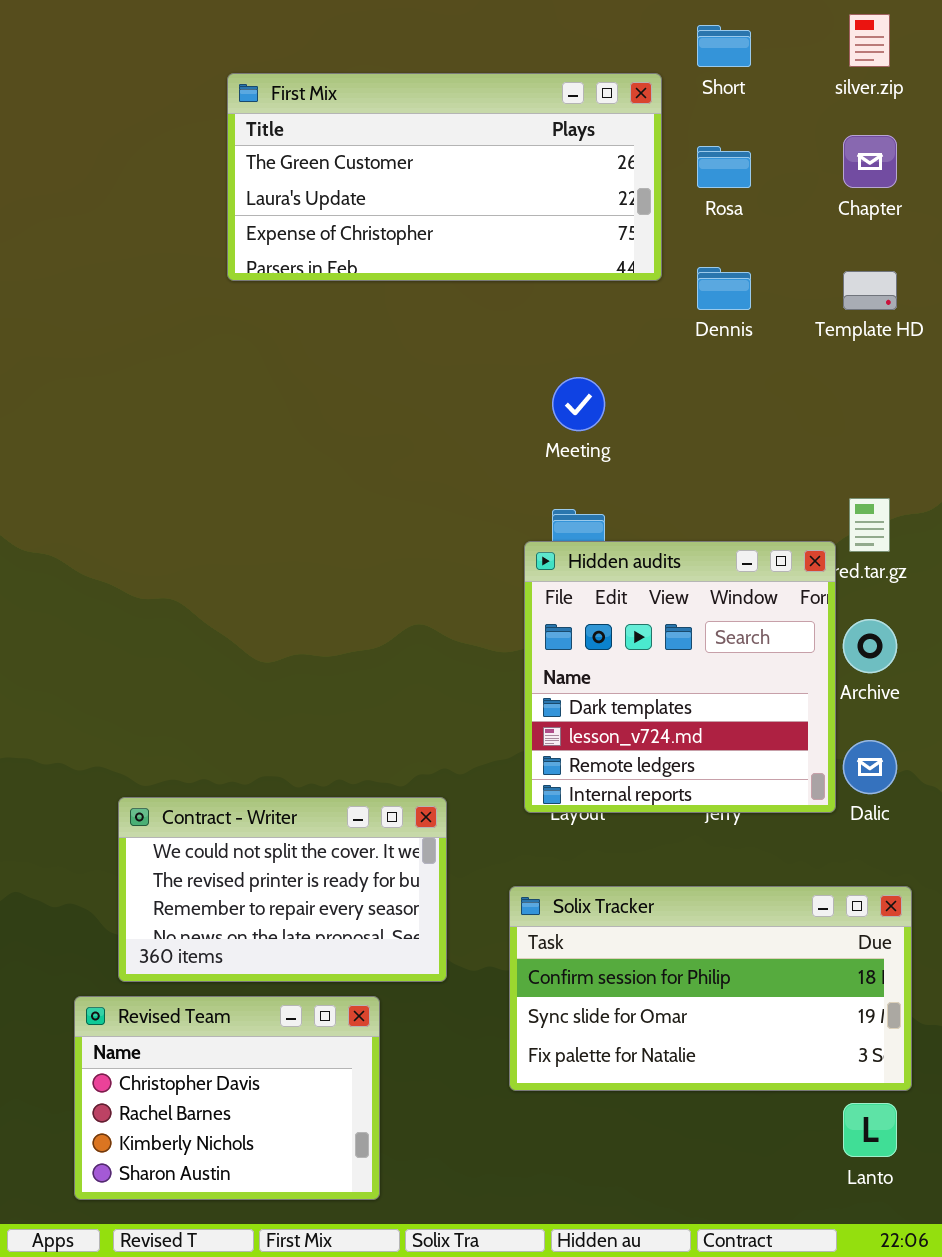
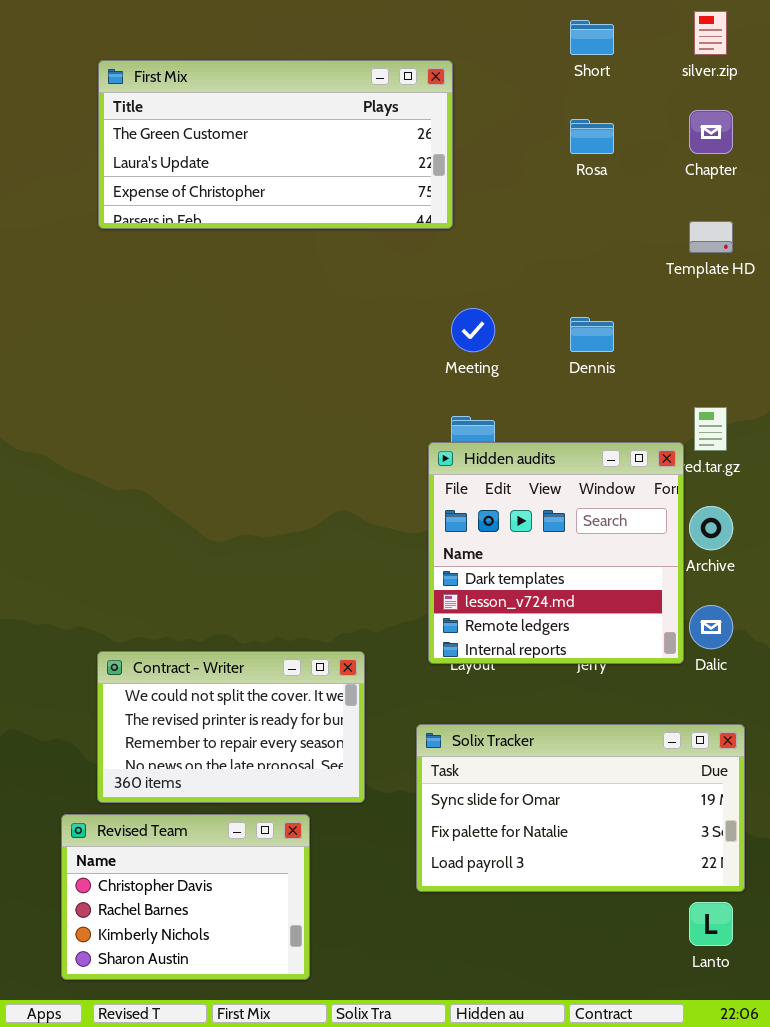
First Mix: [227,73,662,281] -> [98,60,453,229], moved
Dennis: [697,267,751,310] -> [570,317,614,352], moved
Solix Tracker: [509,886,912,1091] -> [416,724,745,892], scrolled down 1 row

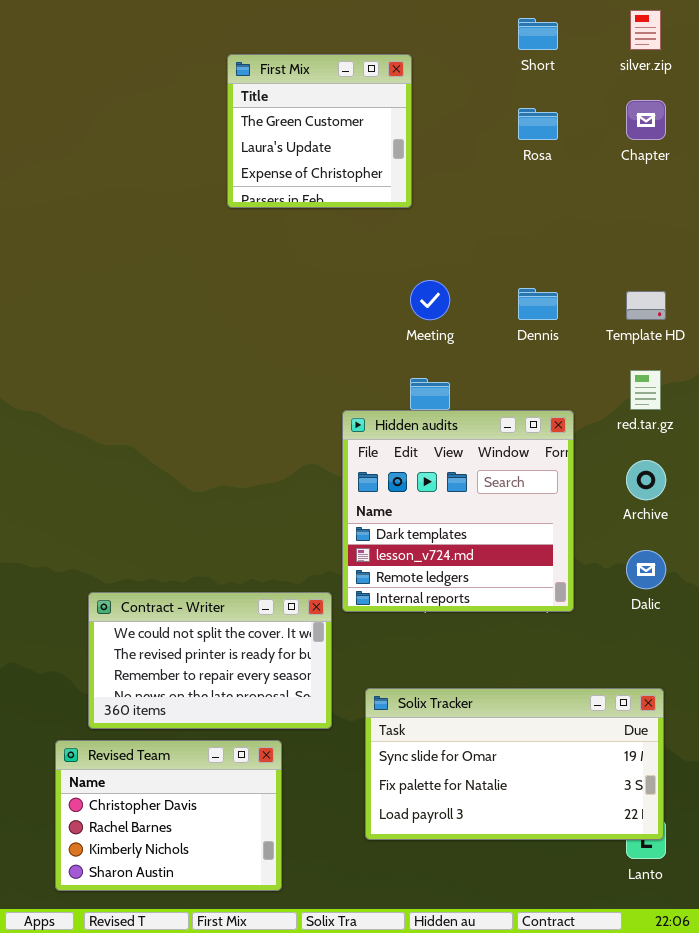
First Mix: [98,60,453,229] -> [227,54,412,208], resized
Template HD: [689,221,733,253] -> [626,291,666,320], moved
Hidden audits: [428,442,684,664] -> [342,410,574,612], moved
Solix Tracker: [416,724,745,892] -> [365,688,664,840], moved

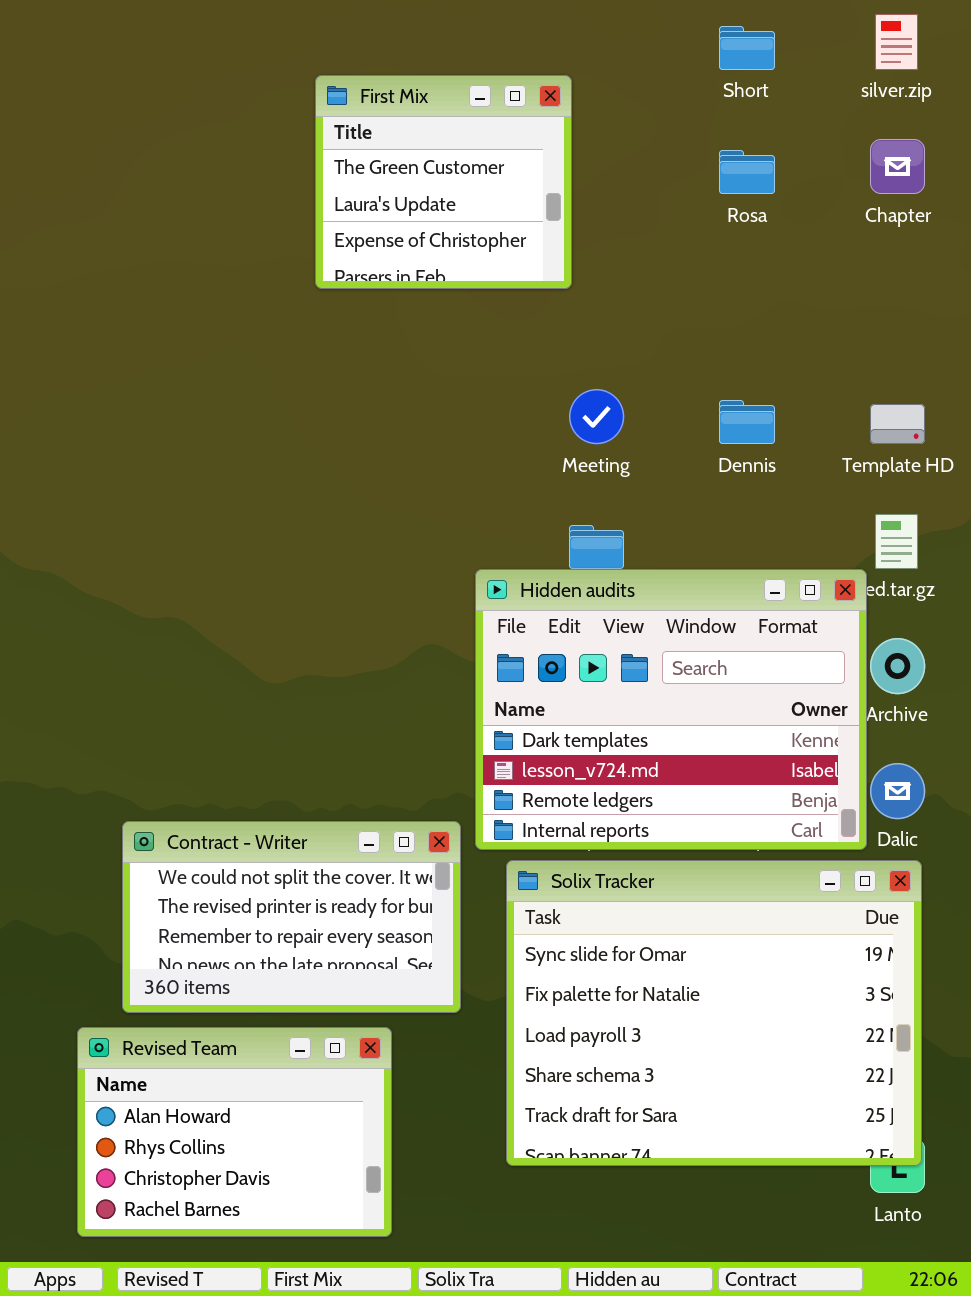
Hidden audits: [342,410,574,612] -> [475,569,867,850], resized
Solix Tracker: [365,688,664,840] -> [506,860,922,1166], resized
Revised Team: [55,740,282,891] -> [77,1027,392,1237], scrolled up 2 rows

